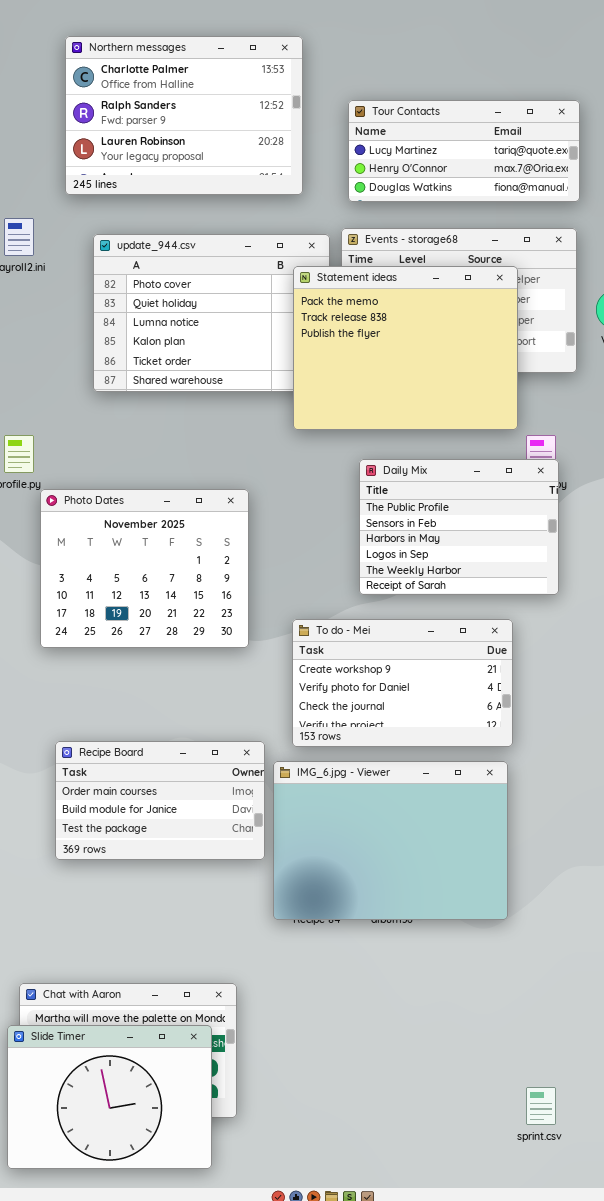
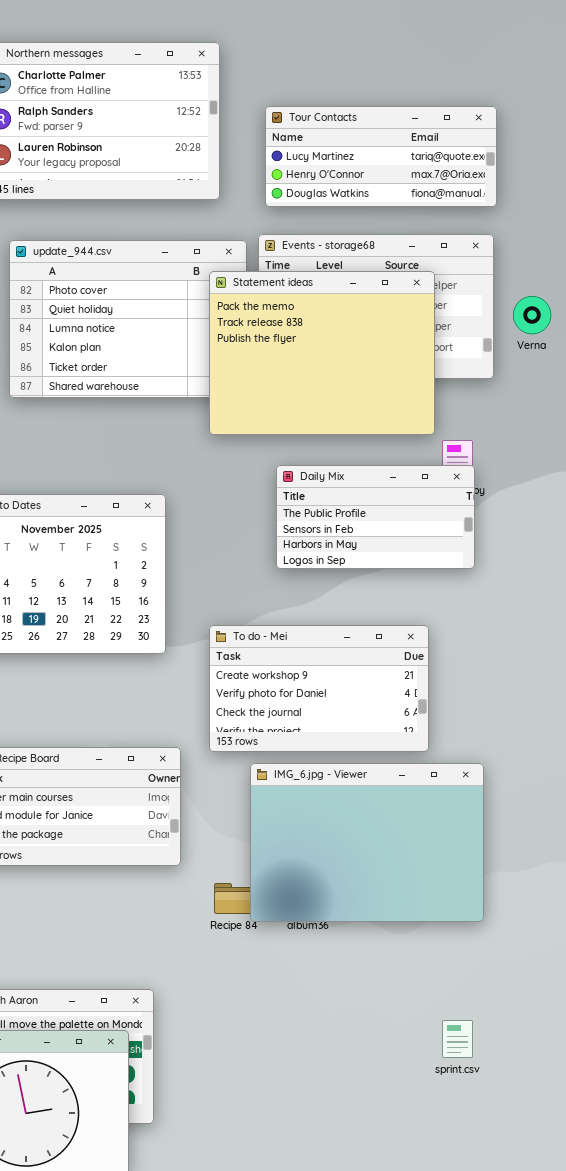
Daily Mix: [359,459,559,595] -> [276,465,475,569], resized
IMG_6.jpg - Viewer: [273,761,508,920] -> [250,763,484,922], moved
sprint.csv: [526,1087,556,1125] -> [442,1020,473,1058], moved

